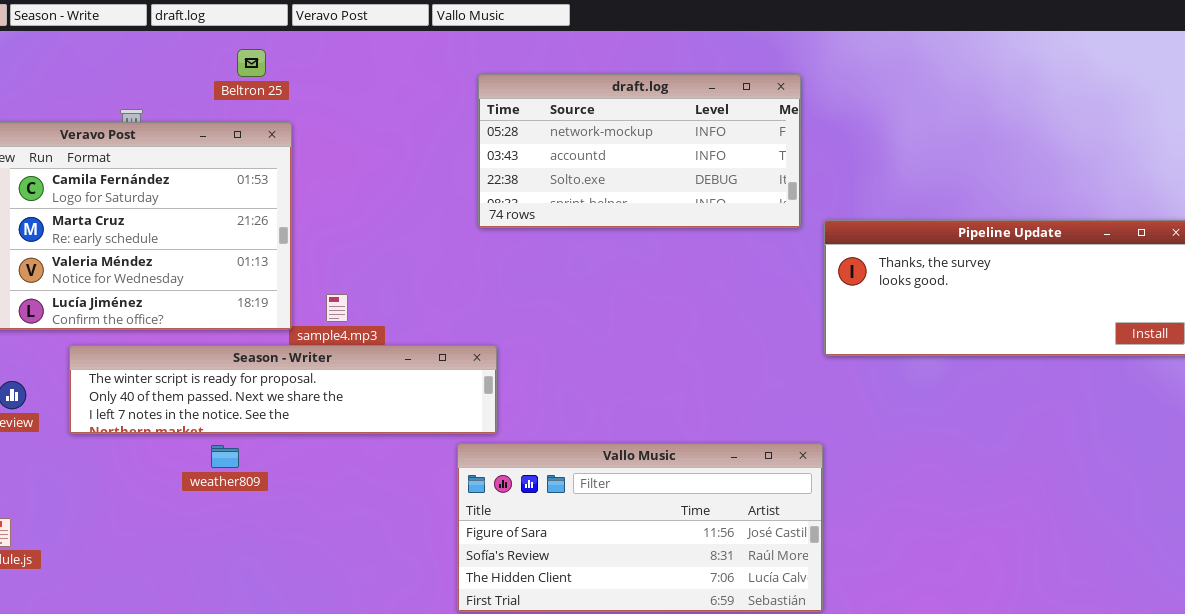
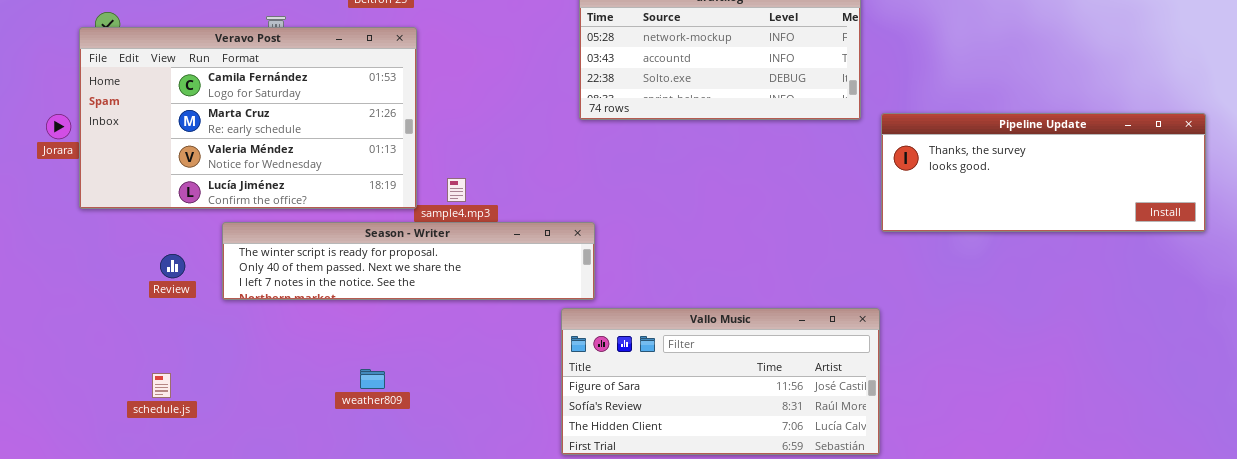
weather809: [211,445,239,468] -> [360,369,385,389], moved

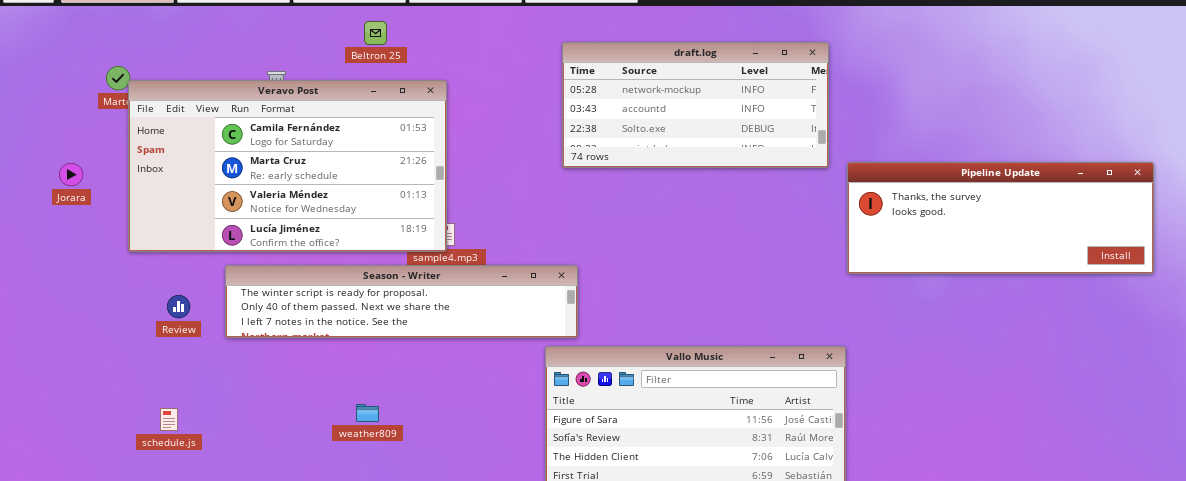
Veravo Post: [79,27,417,209] -> [128,80,447,252], moved

